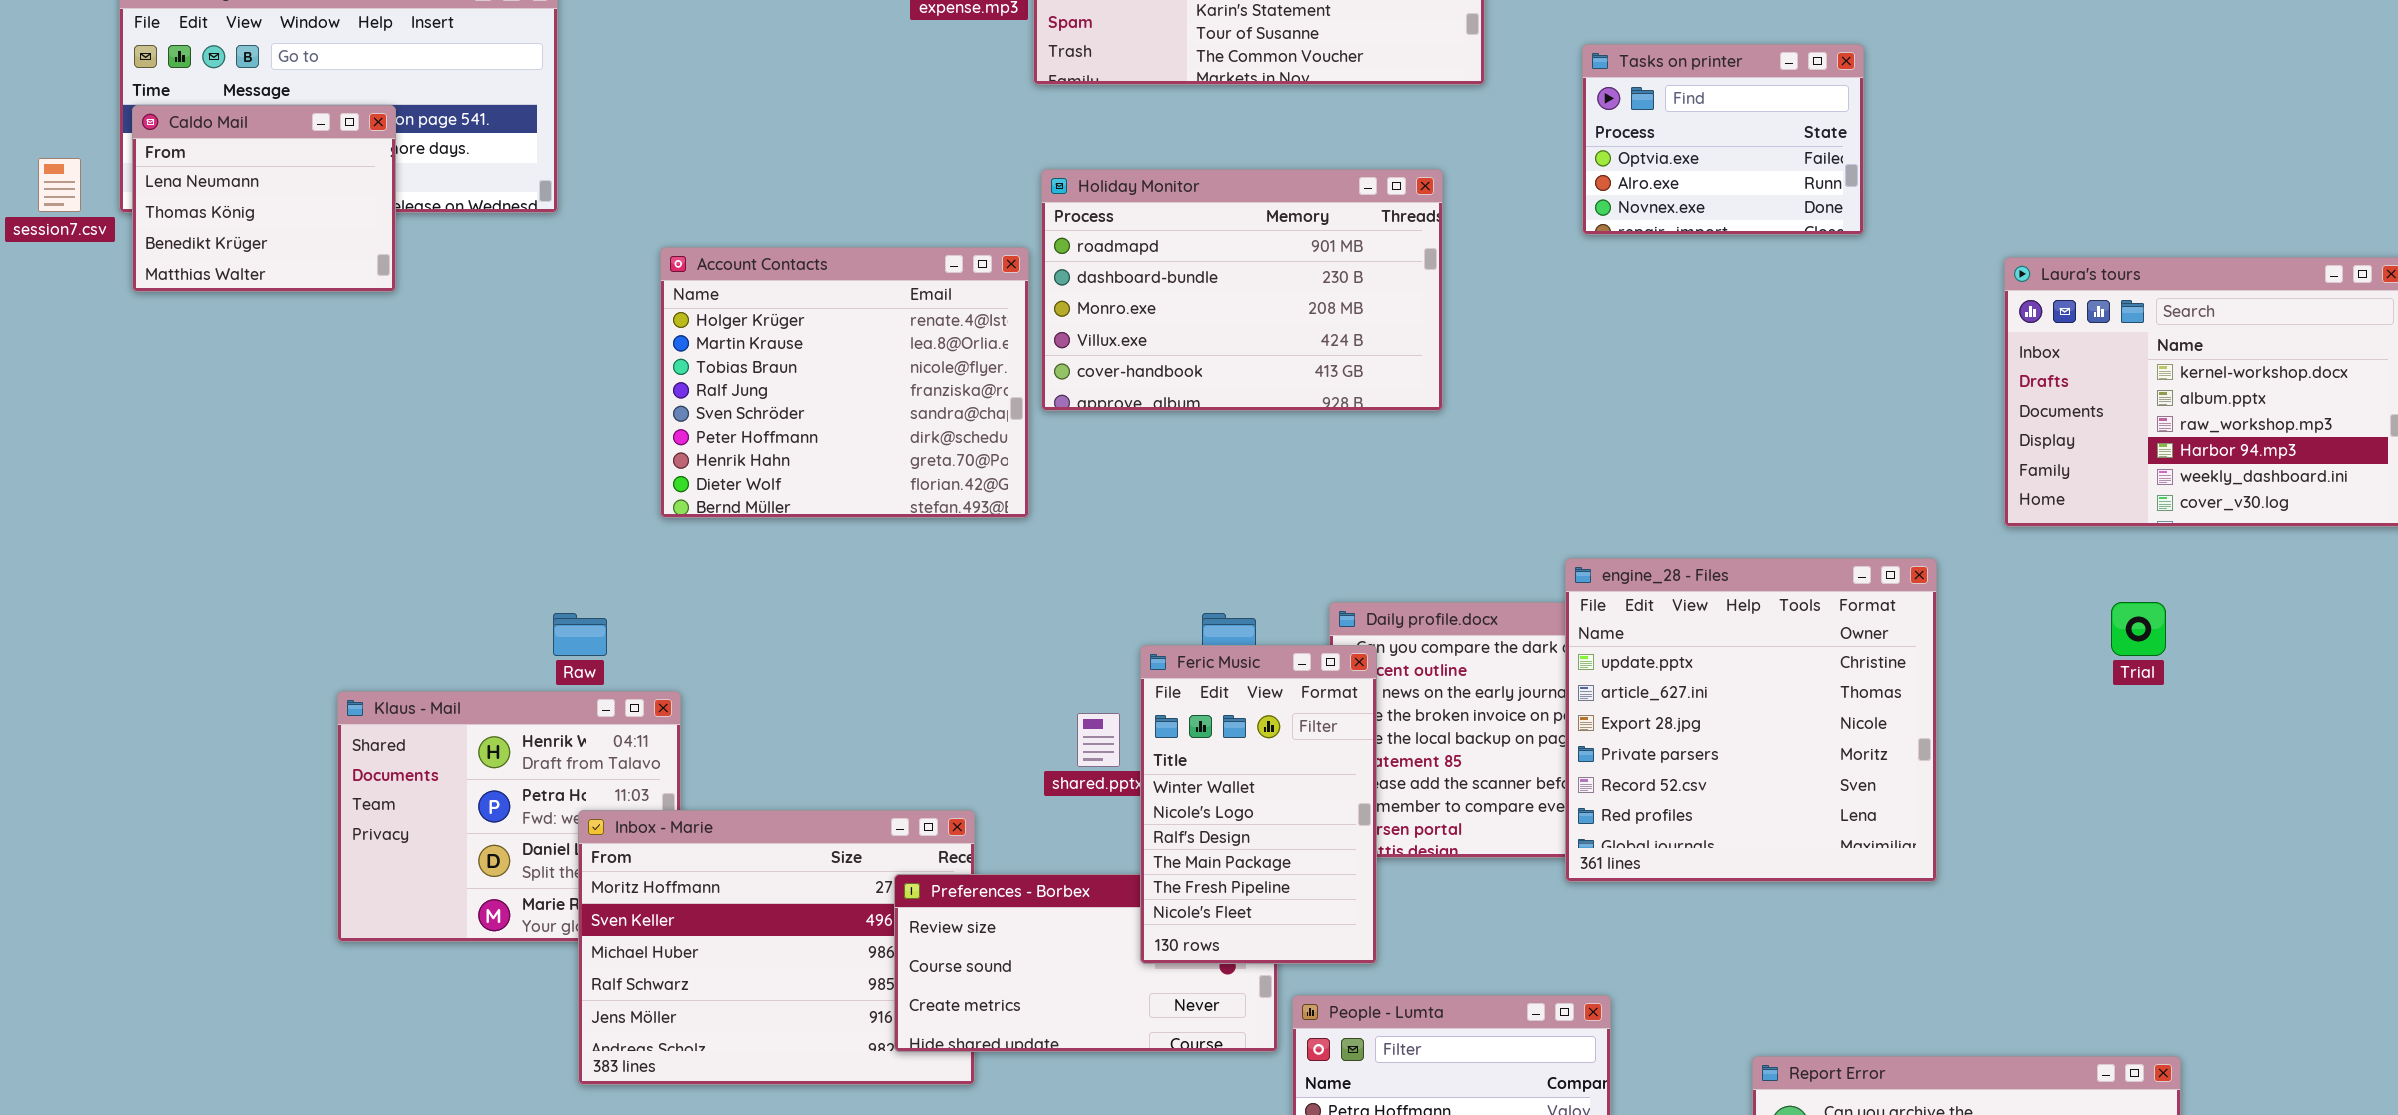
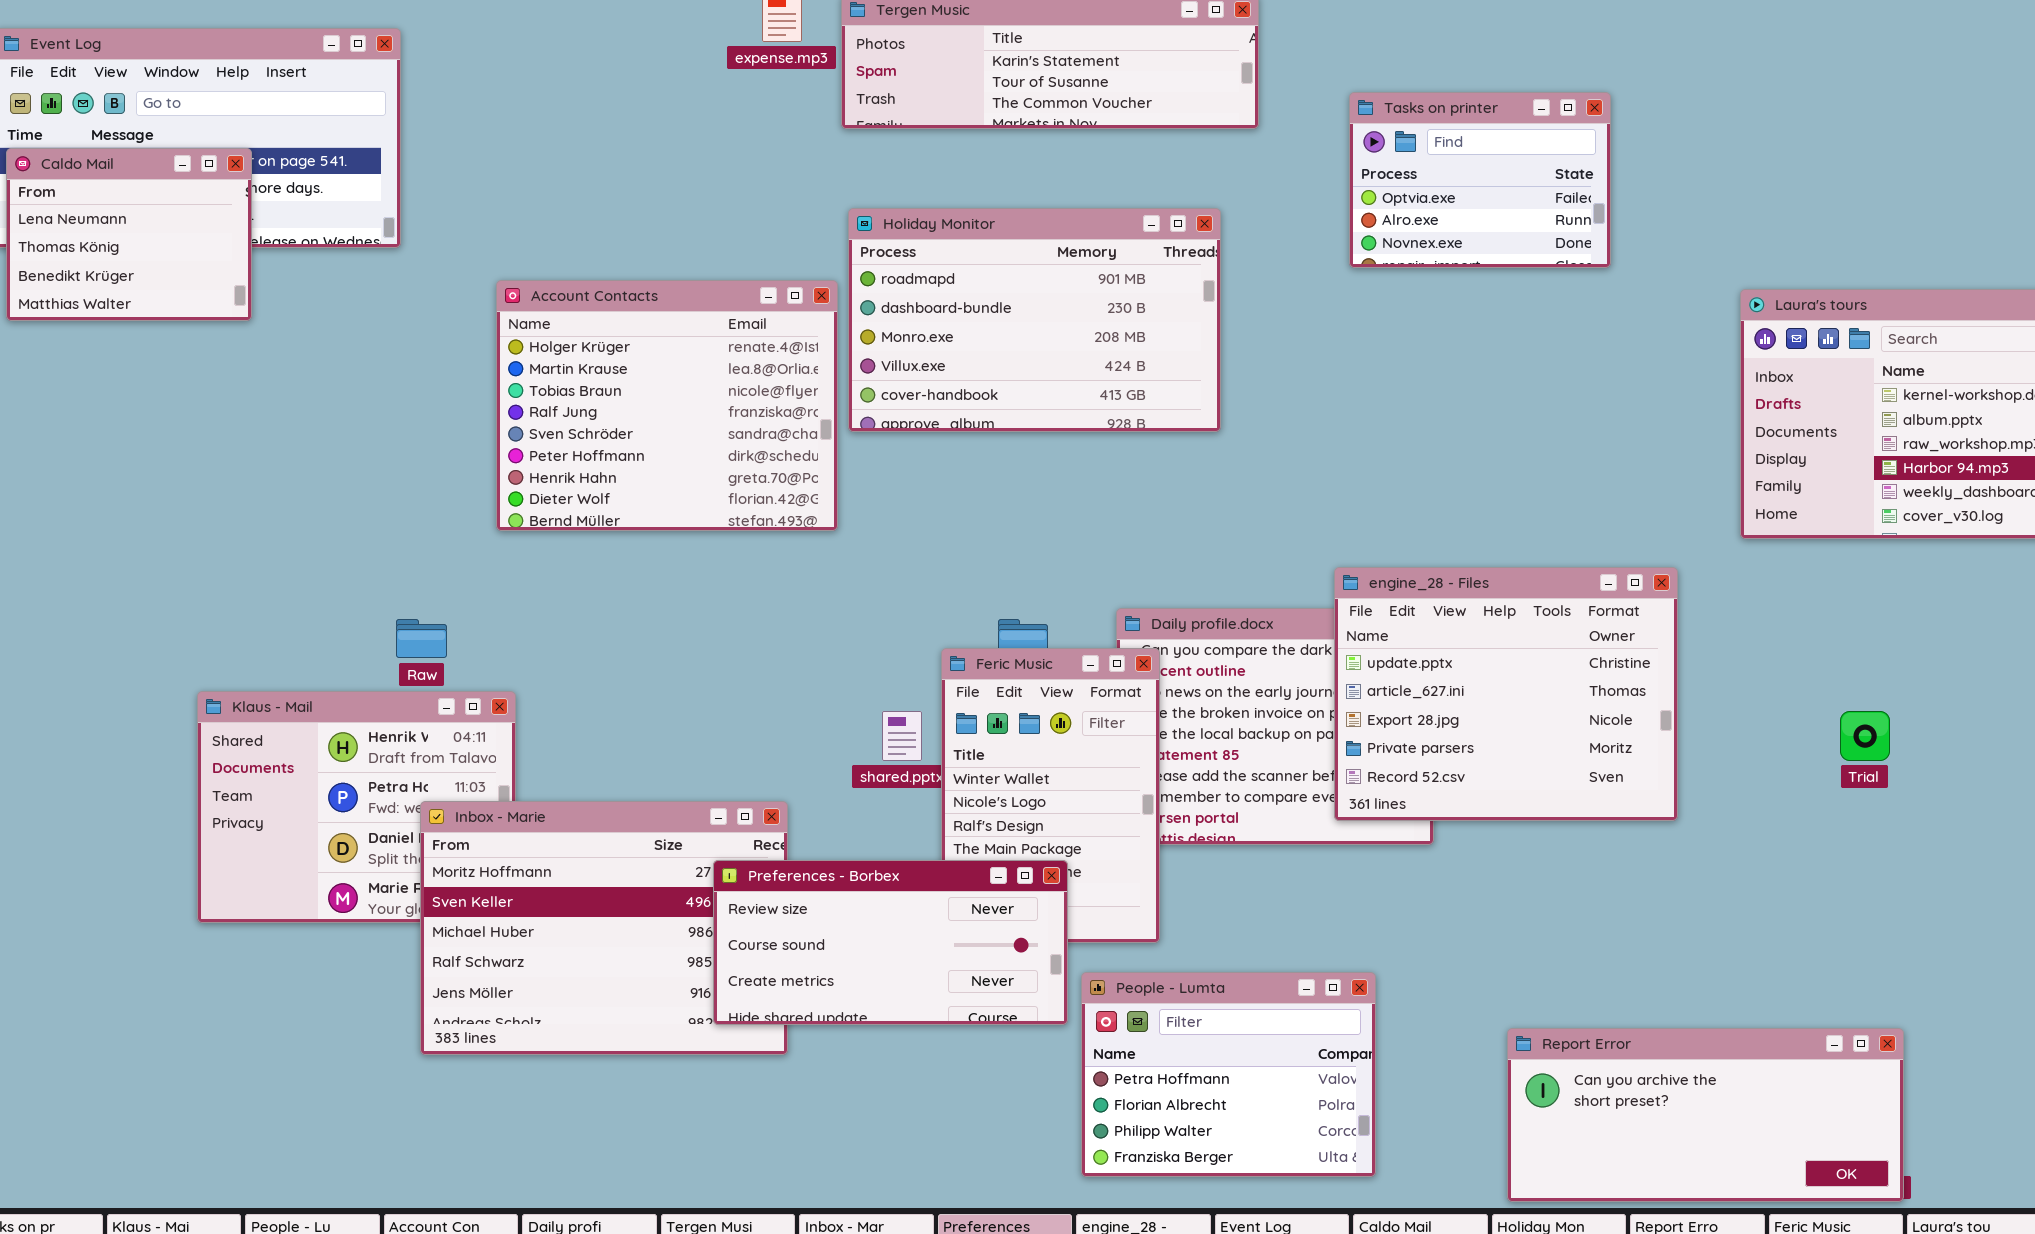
engine_28 - Files: [1565,558,1937,882] -> [1334,567,1678,821], resized
Trial: [2111,602,2166,656] -> [1840,711,1890,761], moved
Preferences - Borbex: [894,874,1278,1052] -> [713,860,1068,1025], raised

